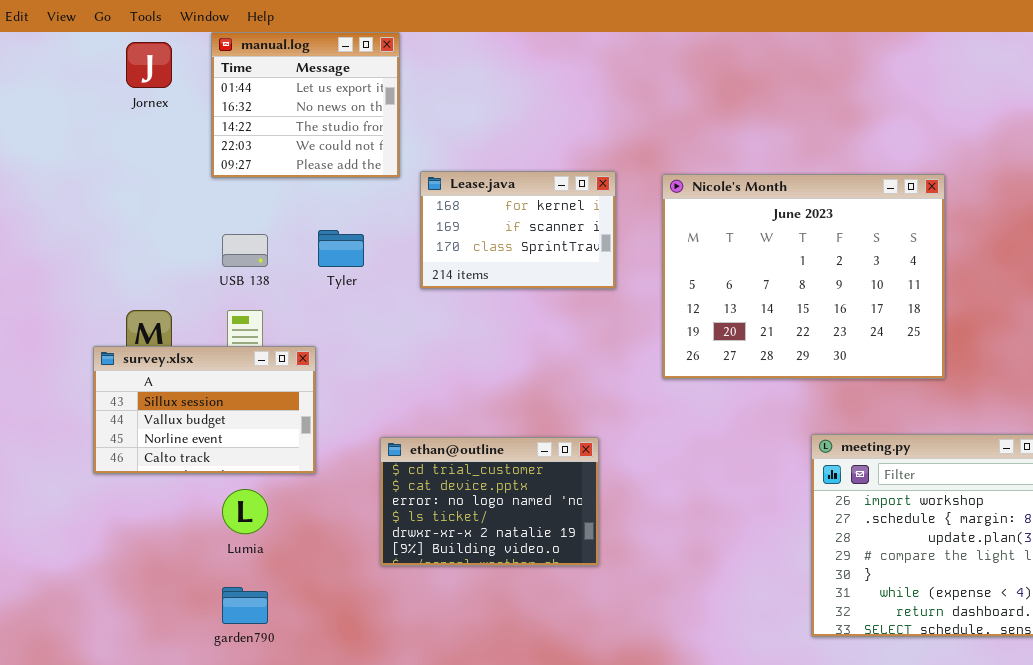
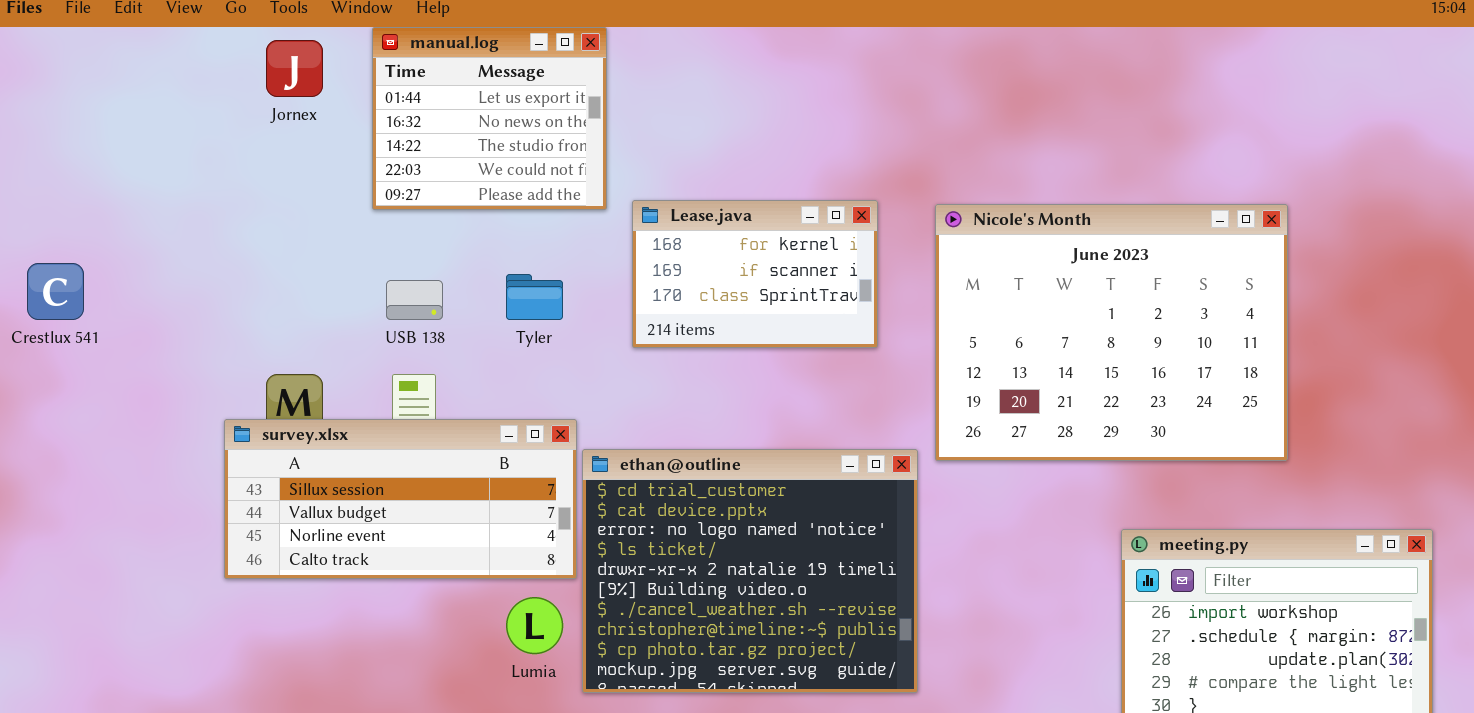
survey.xlsx: [93,346,316,474] -> [224,419,577,579], resized
ethan@outline: [380,437,599,566] -> [582,449,918,693], resized
Lumia: [222,489,268,534] -> [506,597,563,654], moved

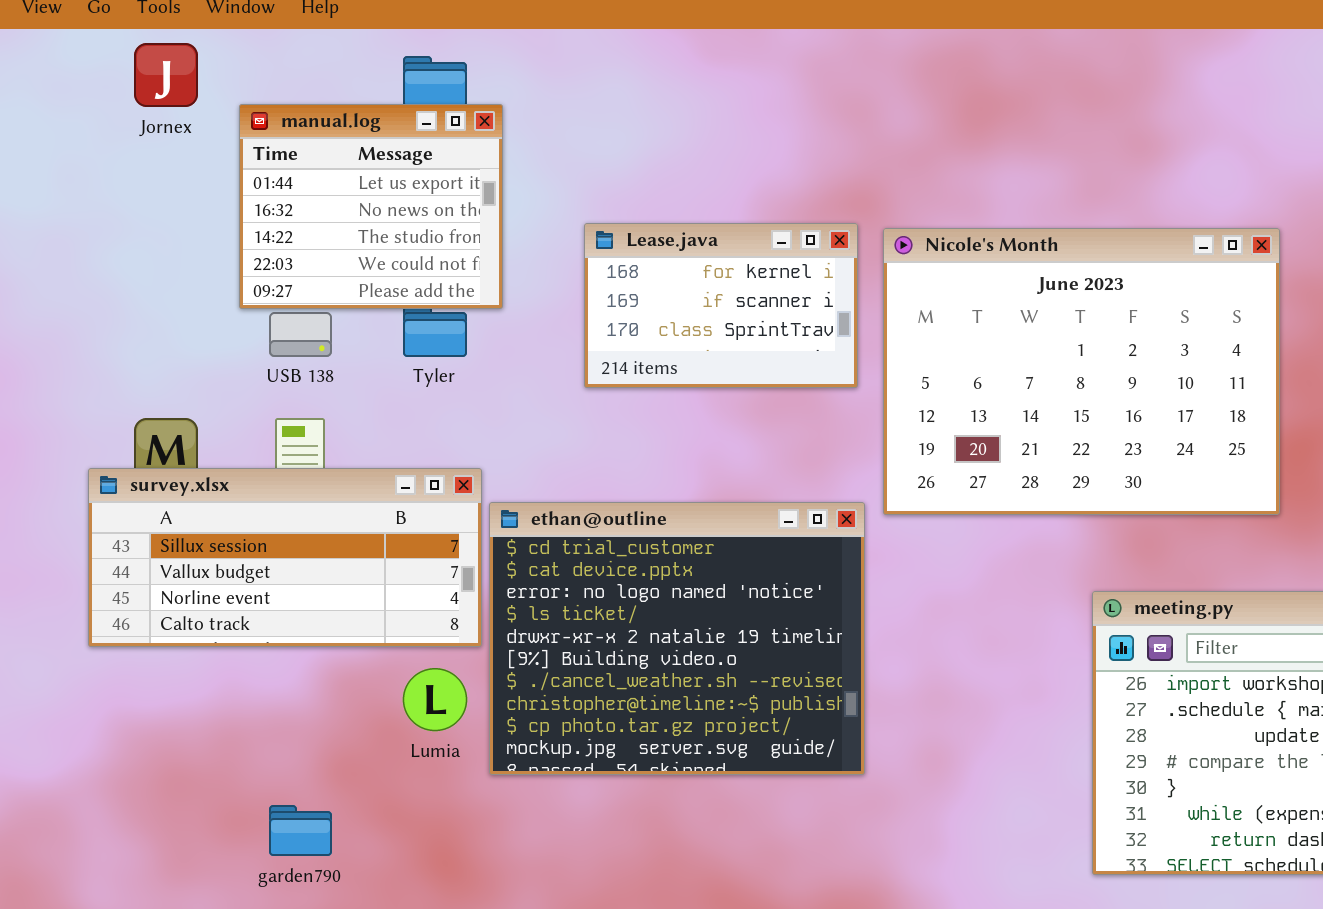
manual.log: [372,27,607,210] -> [239,104,503,309], moved
Lease.java: [632,200,878,348] -> [584,223,858,388], moved

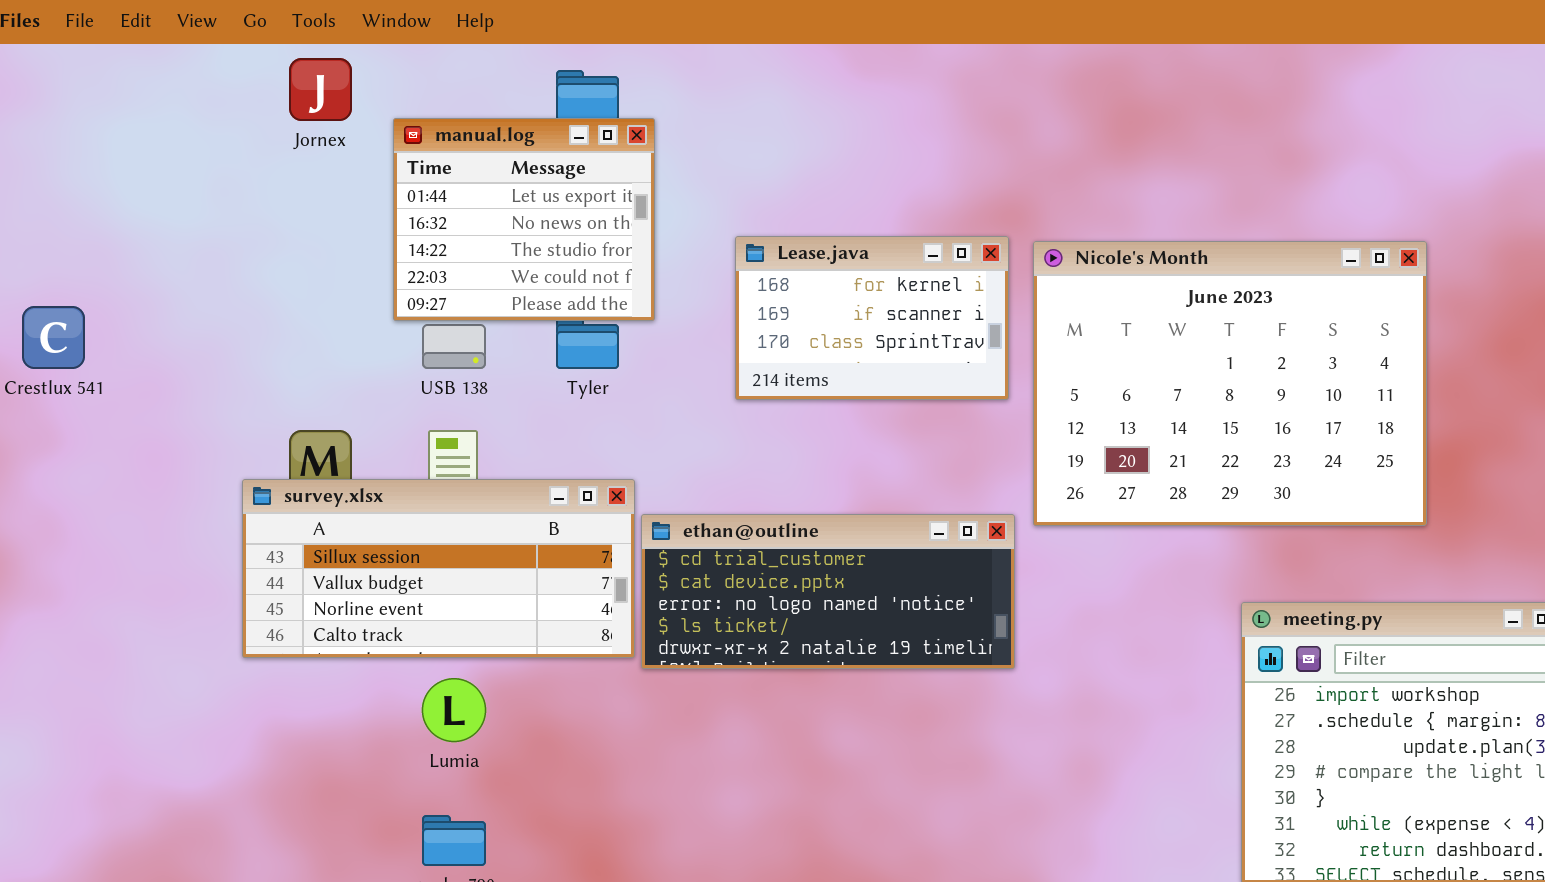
ethan@outline: [489,502,865,775] -> [641,514,1015,669], resized
Lumia: [403,668,467,731] -> [422,678,486,742], moved

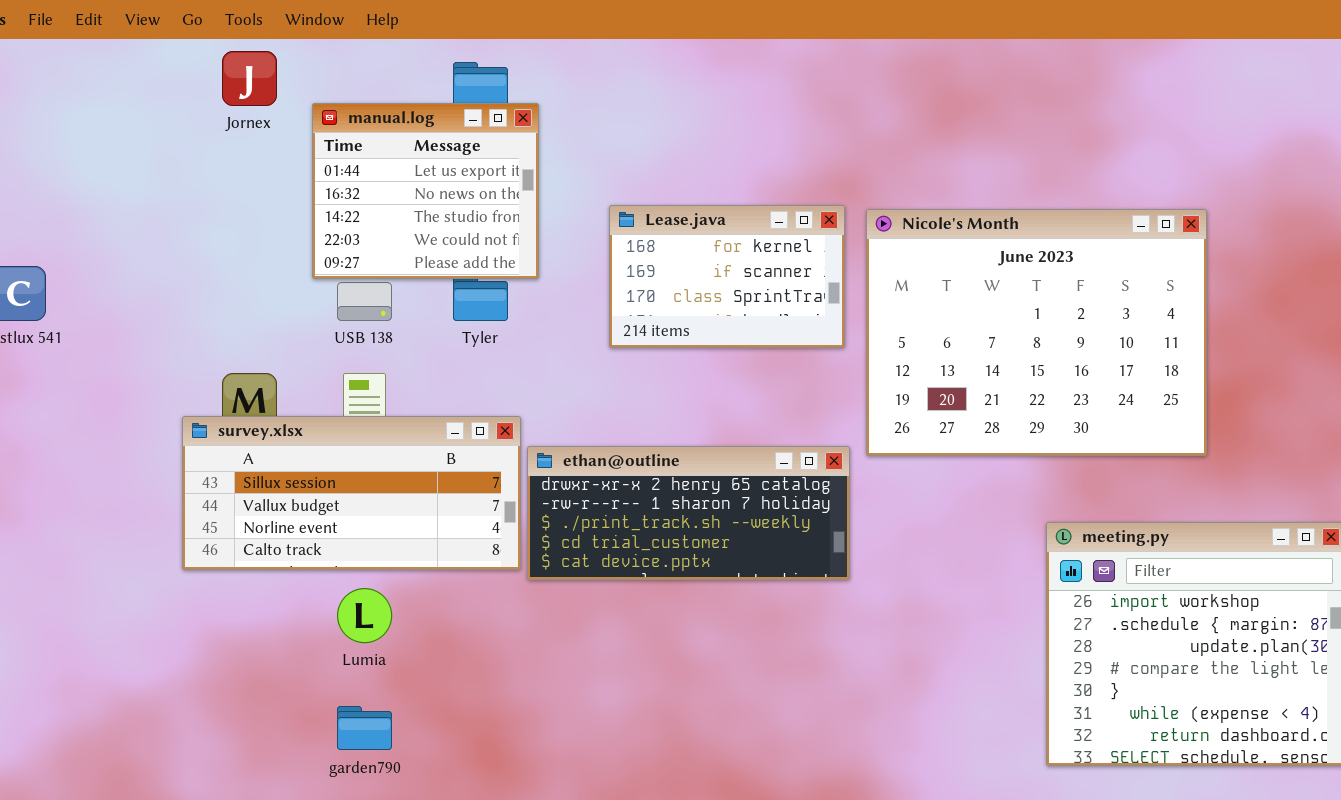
ethan@outline: [641,514,1015,669] -> [527,446,850,580], scrolled up 3 rows

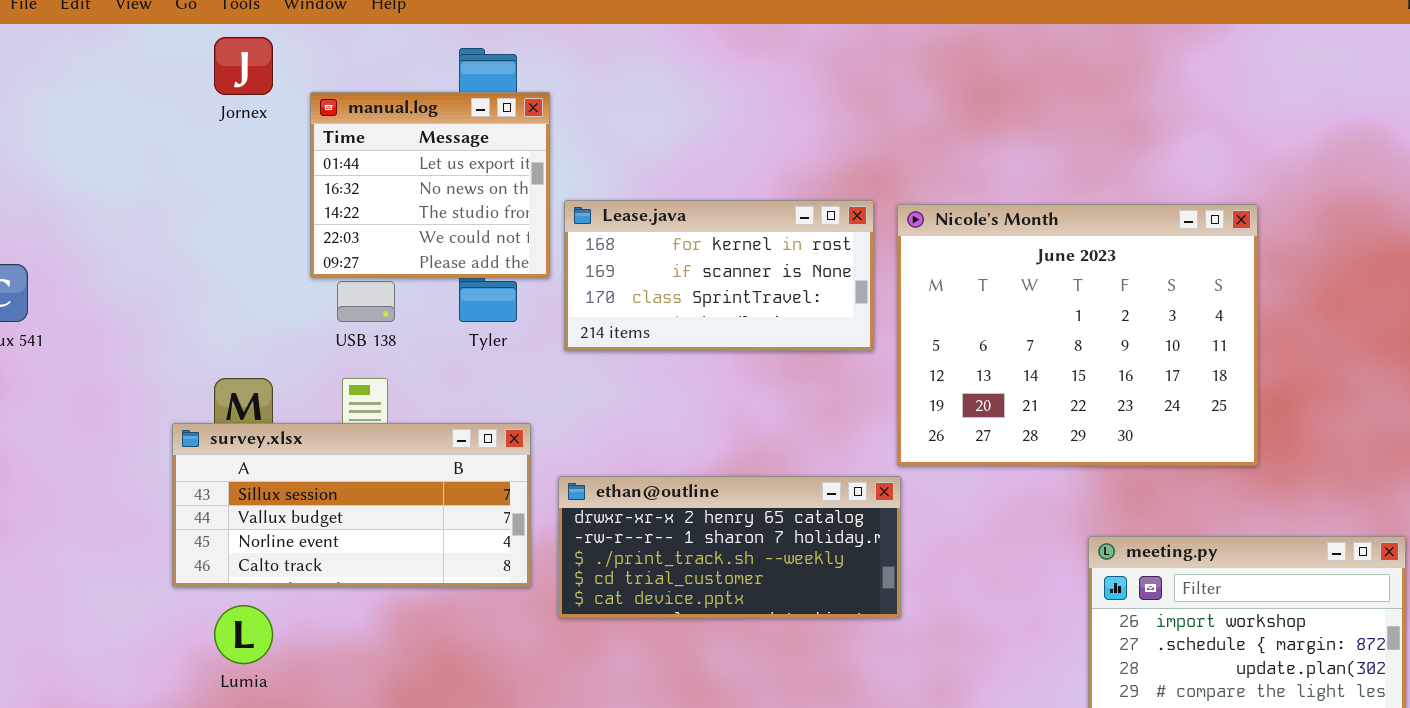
Lease.java: [609,205,845,348] -> [564,200,874,351], resized
ethan@outline: [527,446,850,580] -> [558,476,901,618], moved
Lumia: [337,588,392,643] -> [214,605,273,664], moved

